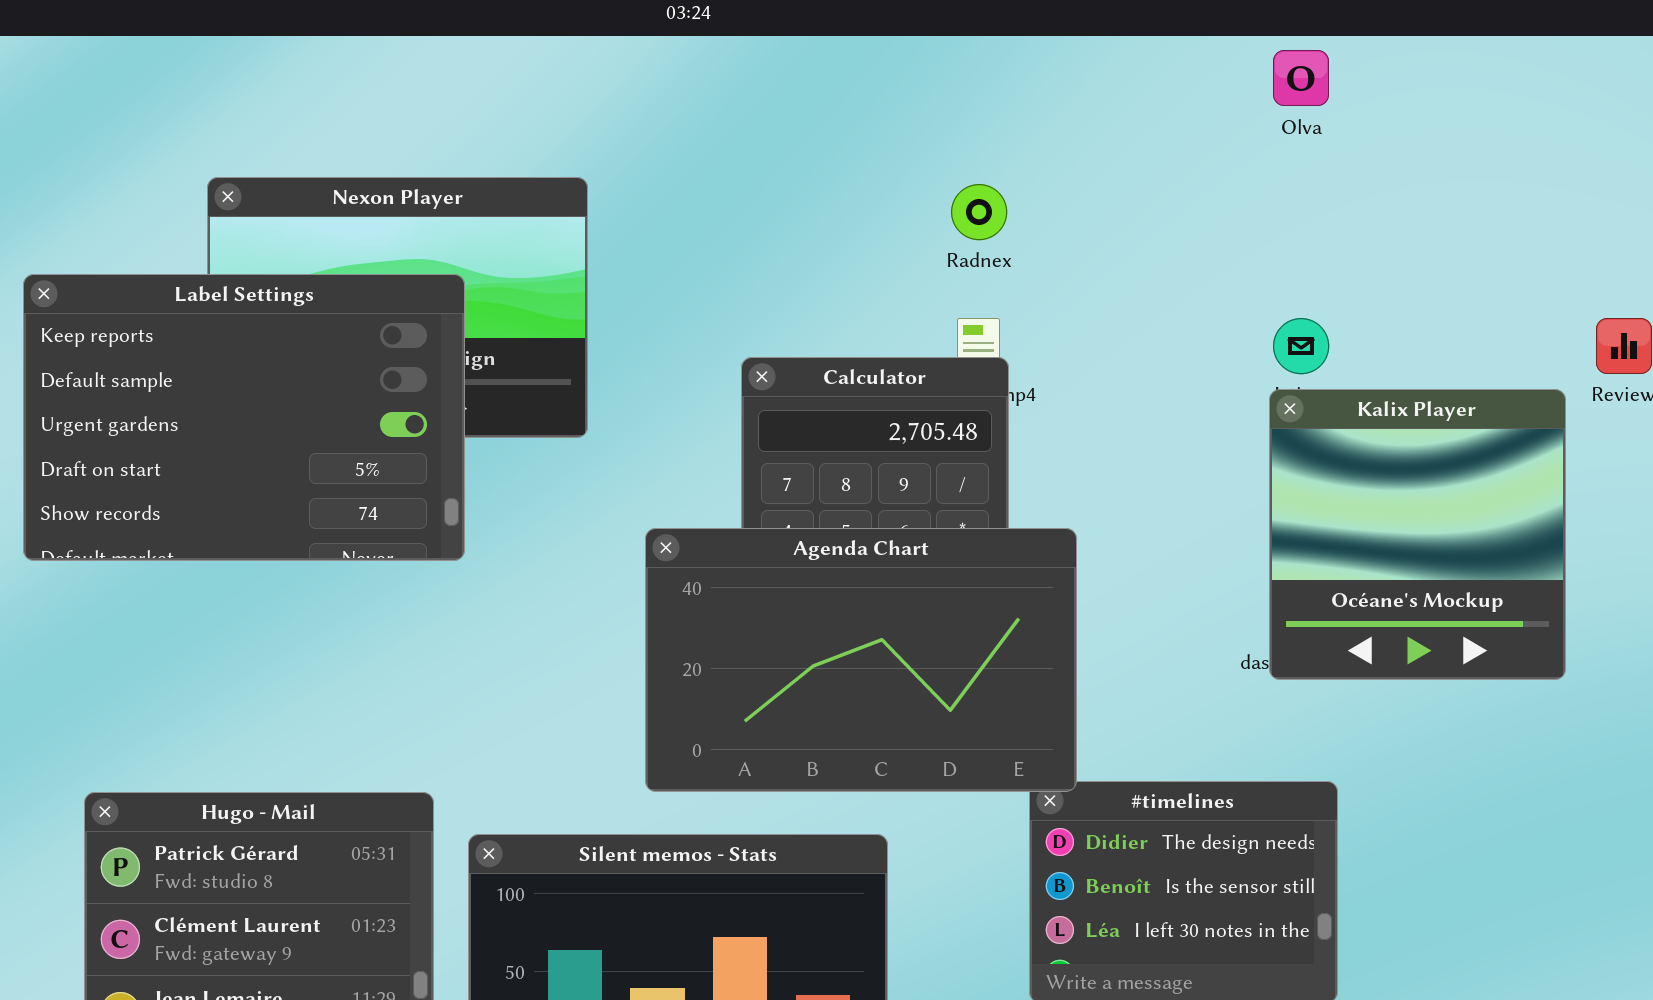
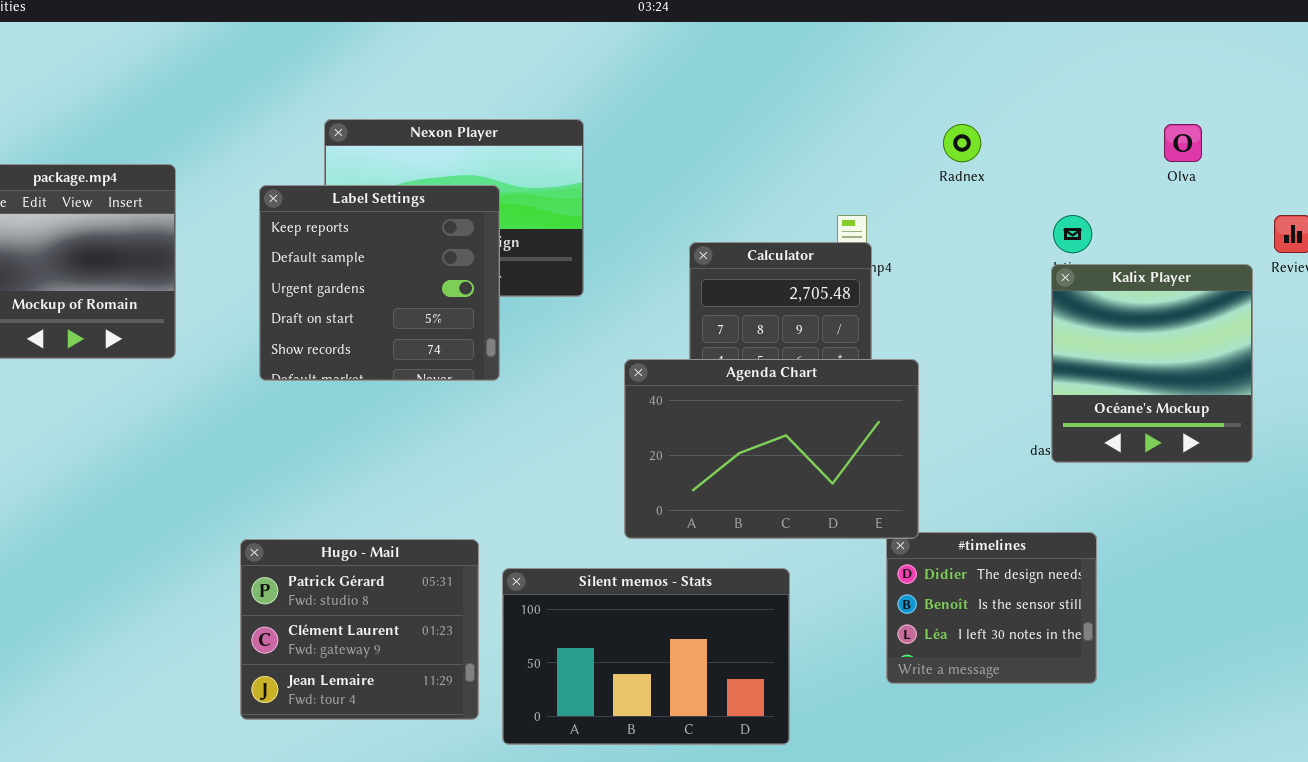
Olva: [1273,50,1329,106] -> [1164,124,1202,162], moved
Radnex: [951,184,1007,240] -> [943,124,981,162], moved
Label Settings: [23,274,465,561] -> [259,185,500,381], resized

